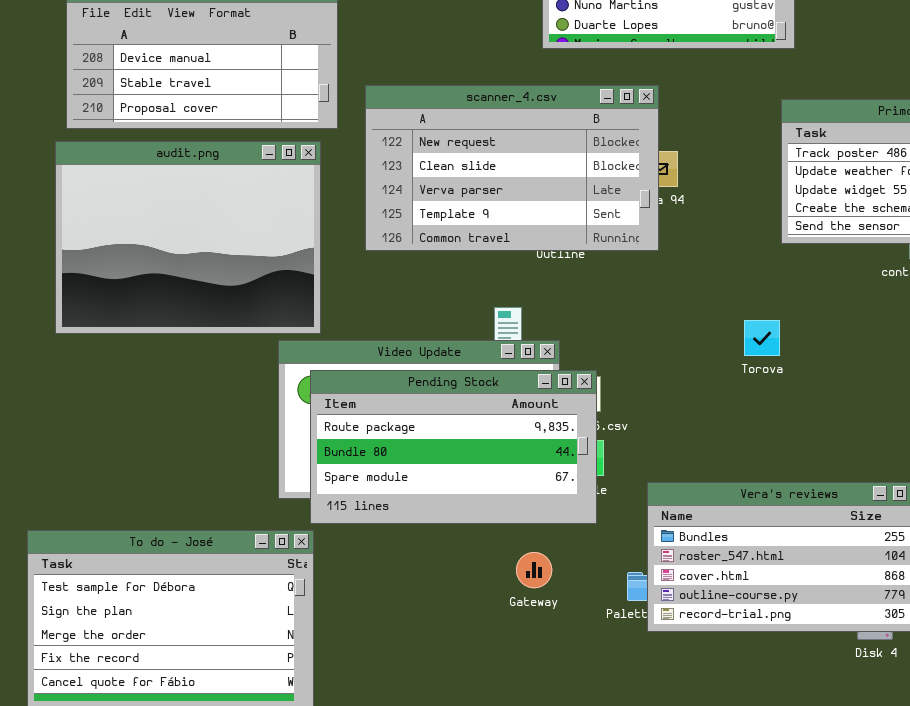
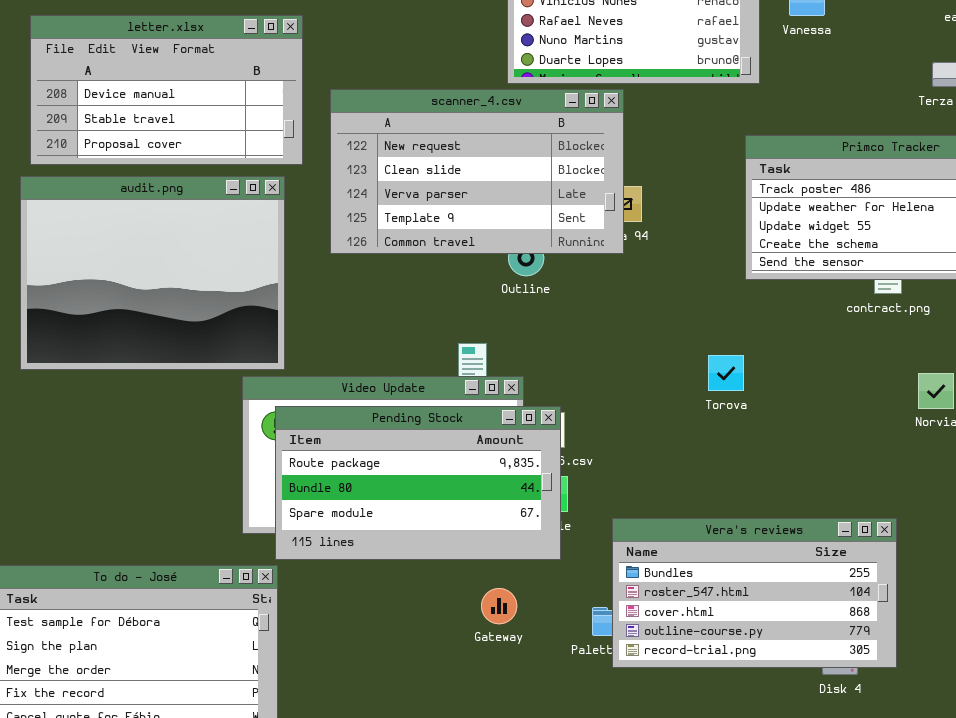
scanner_4.csv: [365,85,659,251] -> [330,89,624,254], moved

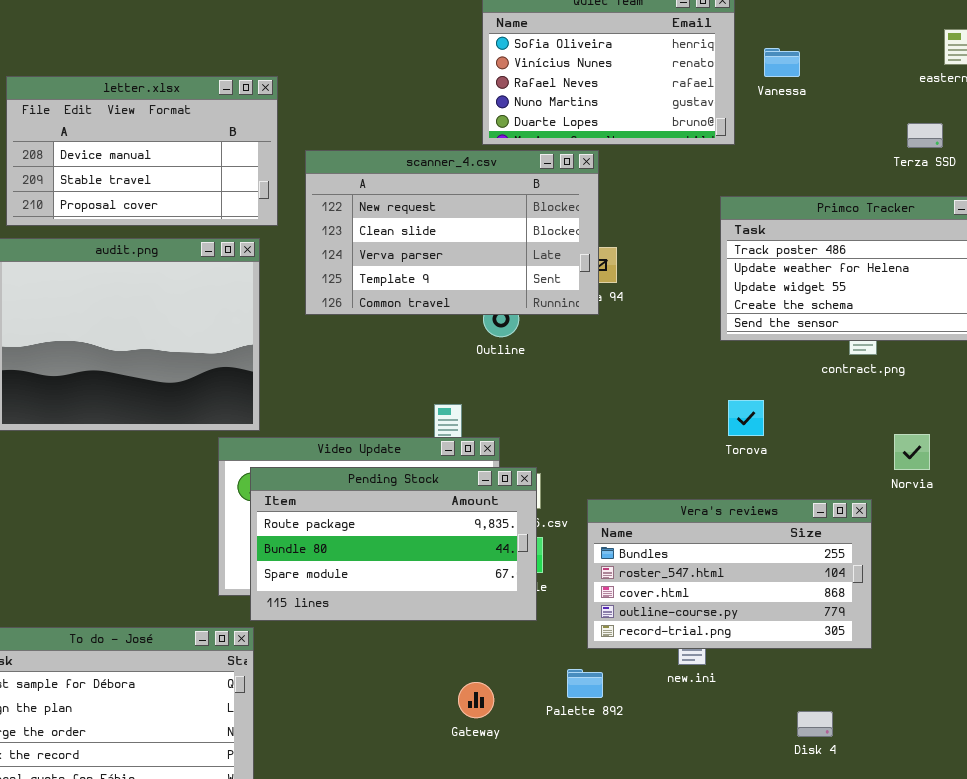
Torova: [708,355,744,391] -> [728,400,764,436], moved
Vera's reviews: [612,518,897,668] -> [587,499,872,649], moved
Gateway: [481,588,517,624] -> [458,682,494,718], moved

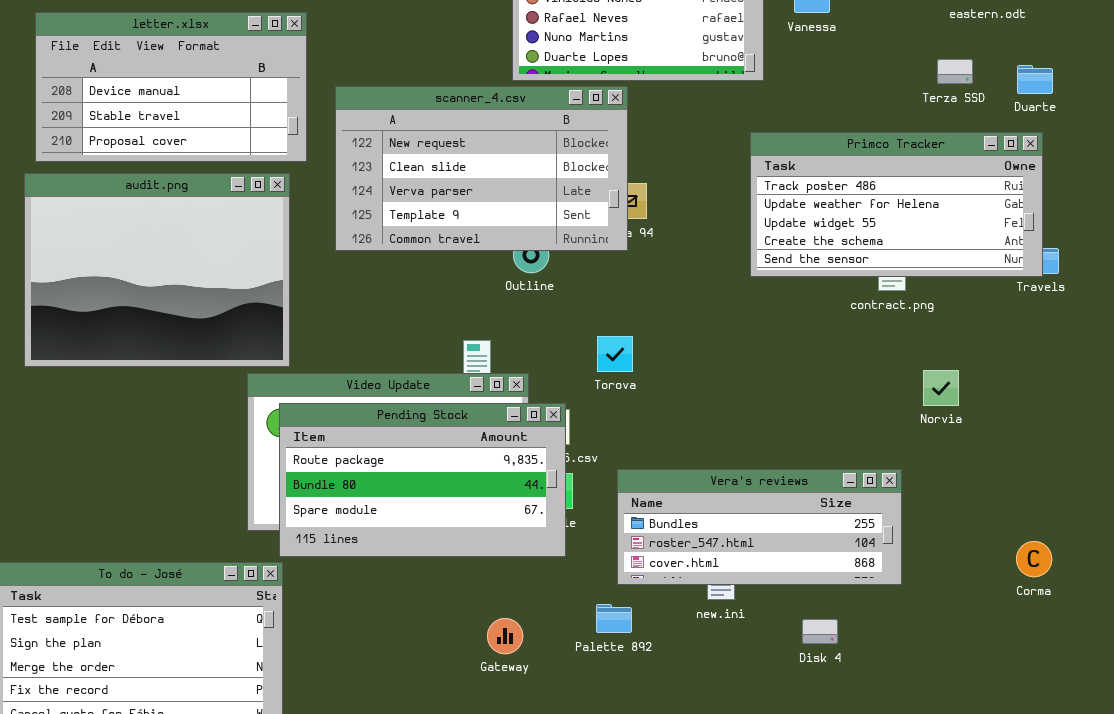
Torova: [728,400,764,436] -> [597,336,633,372], moved
Vera's reviews: [587,499,872,649] -> [617,469,902,585], resized
Disk 4: [797,711,833,737] -> [802,619,838,644], moved

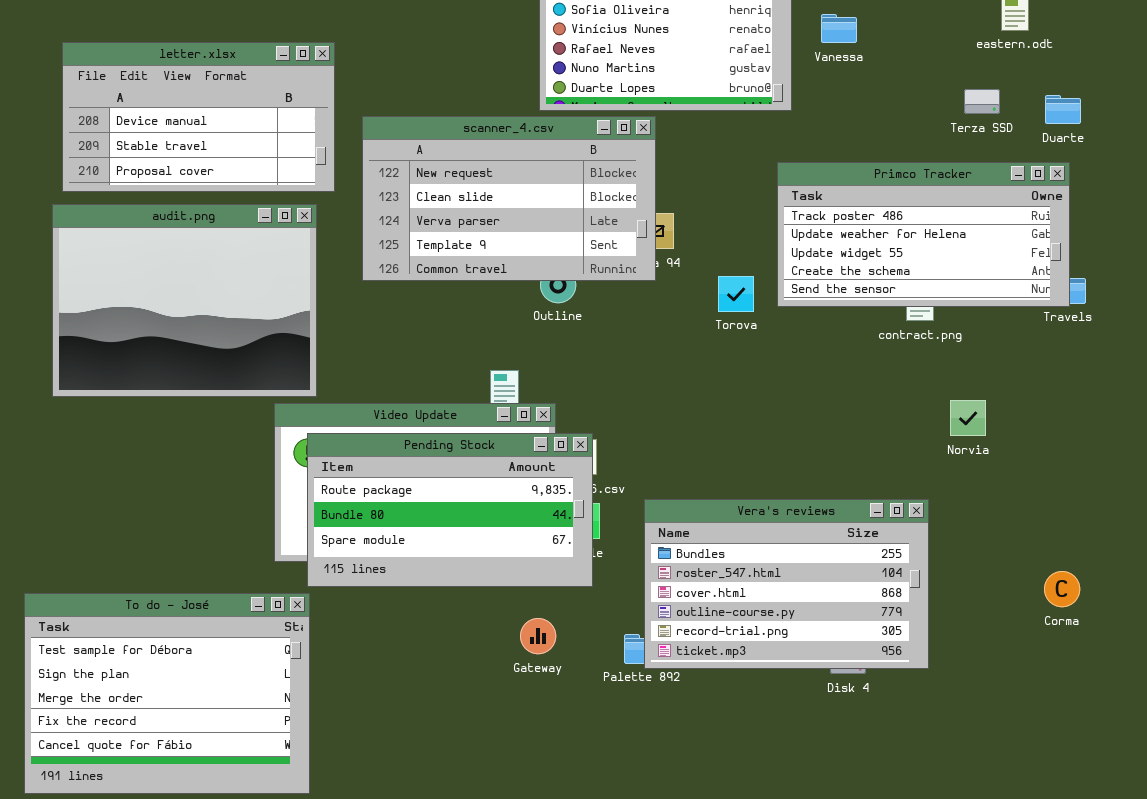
Torova: [597,336,633,372] -> [718,276,754,312], moved
Vera's reviews: [617,469,902,585] -> [644,499,929,669], resized
Gateway: [487,618,523,654] -> [520,618,556,654], moved

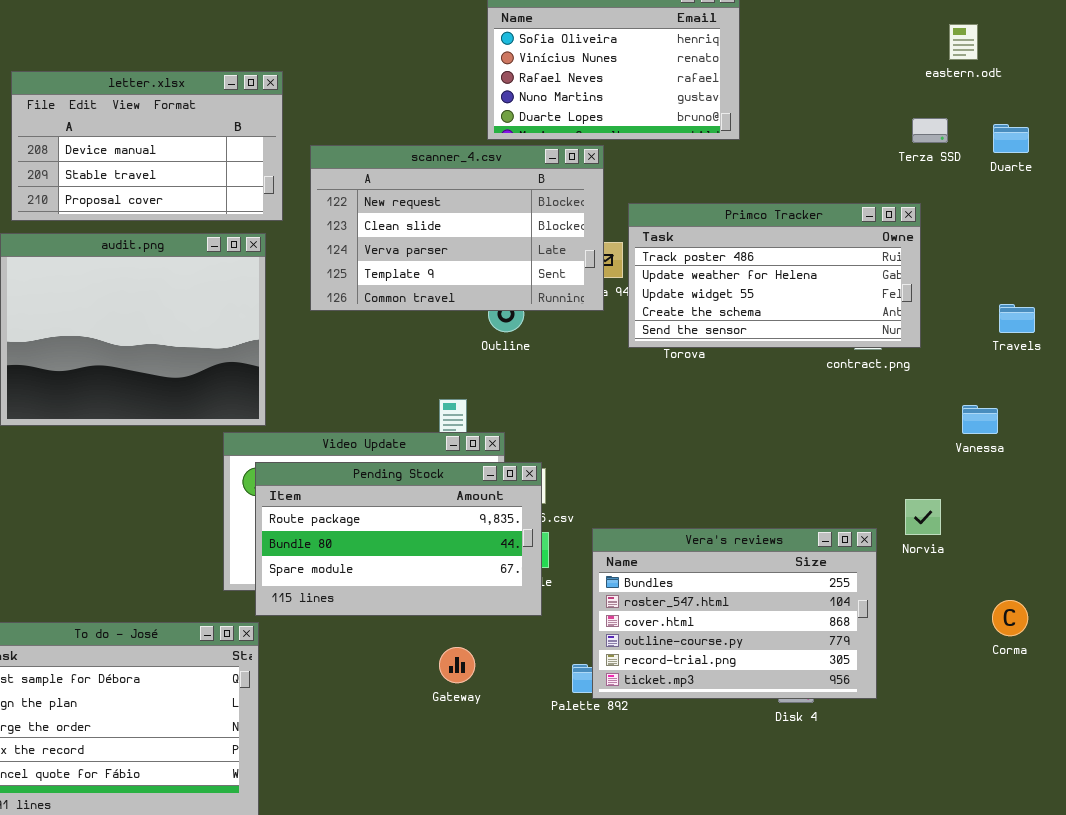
Vanessa: [821,14,857,43] -> [962,405,998,434], moved
Primco Tracker: [777,162,1070,307] -> [628,203,921,348], moved
Norvia: [950,400,986,436] -> [905,499,941,535], moved
Gateway: [520,618,556,654] -> [439,647,475,683], moved

